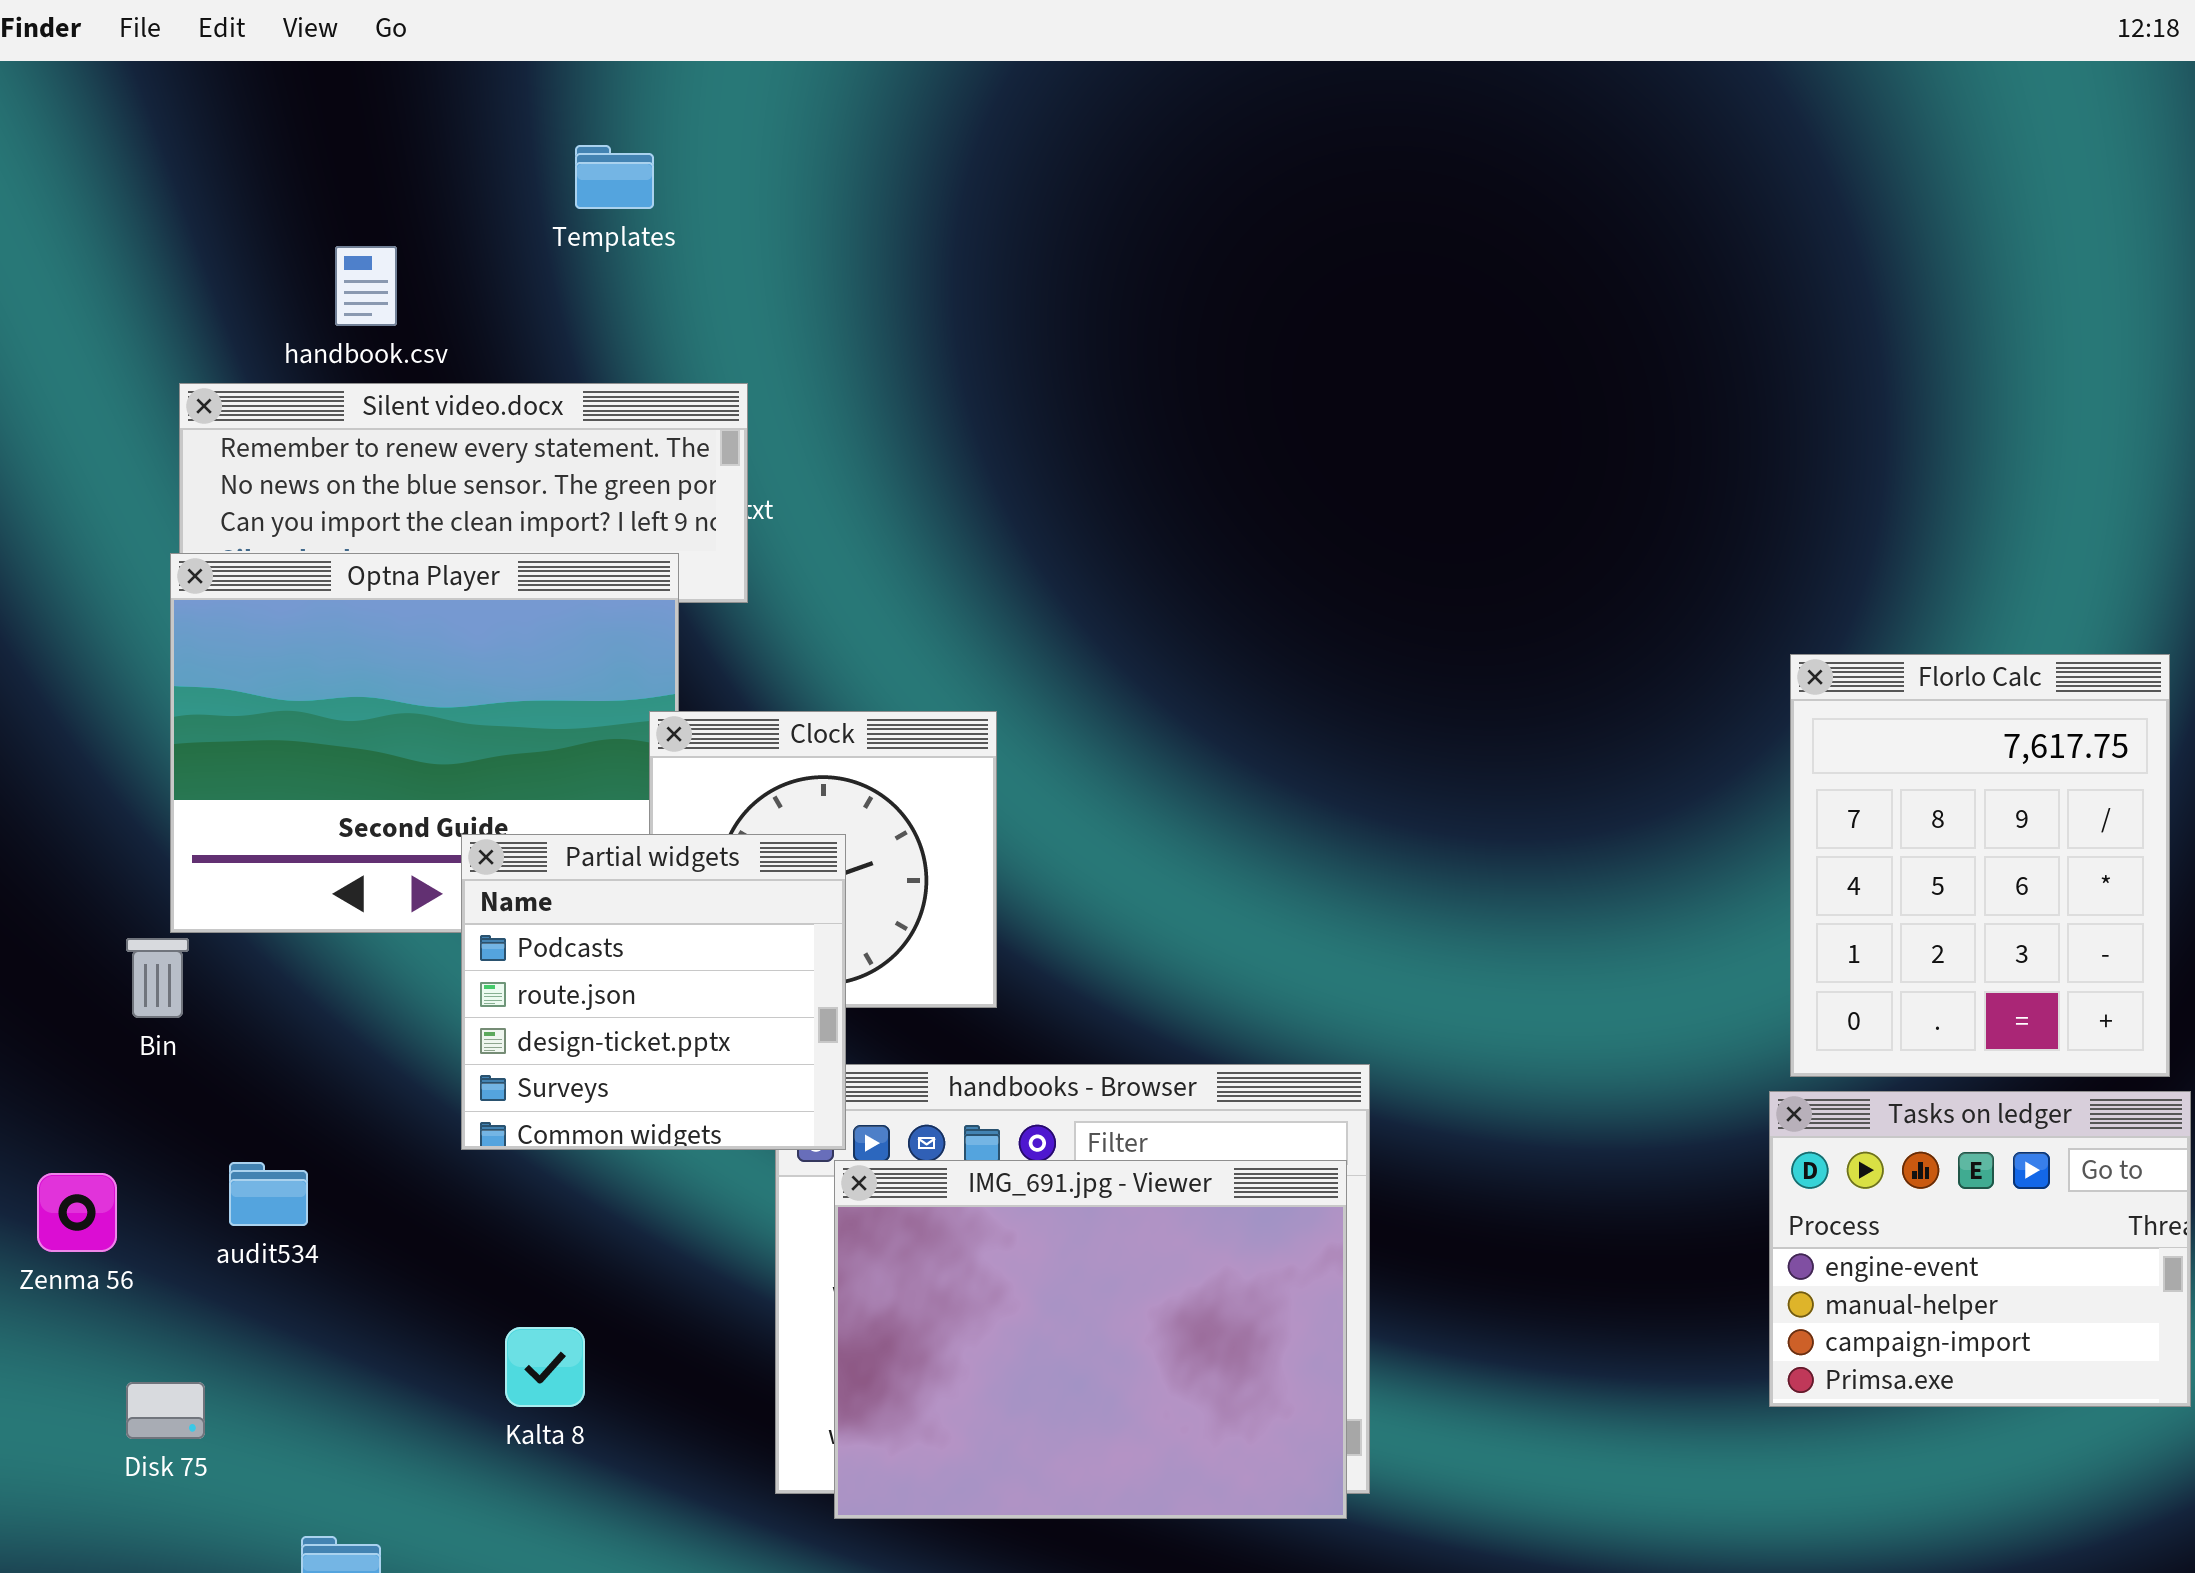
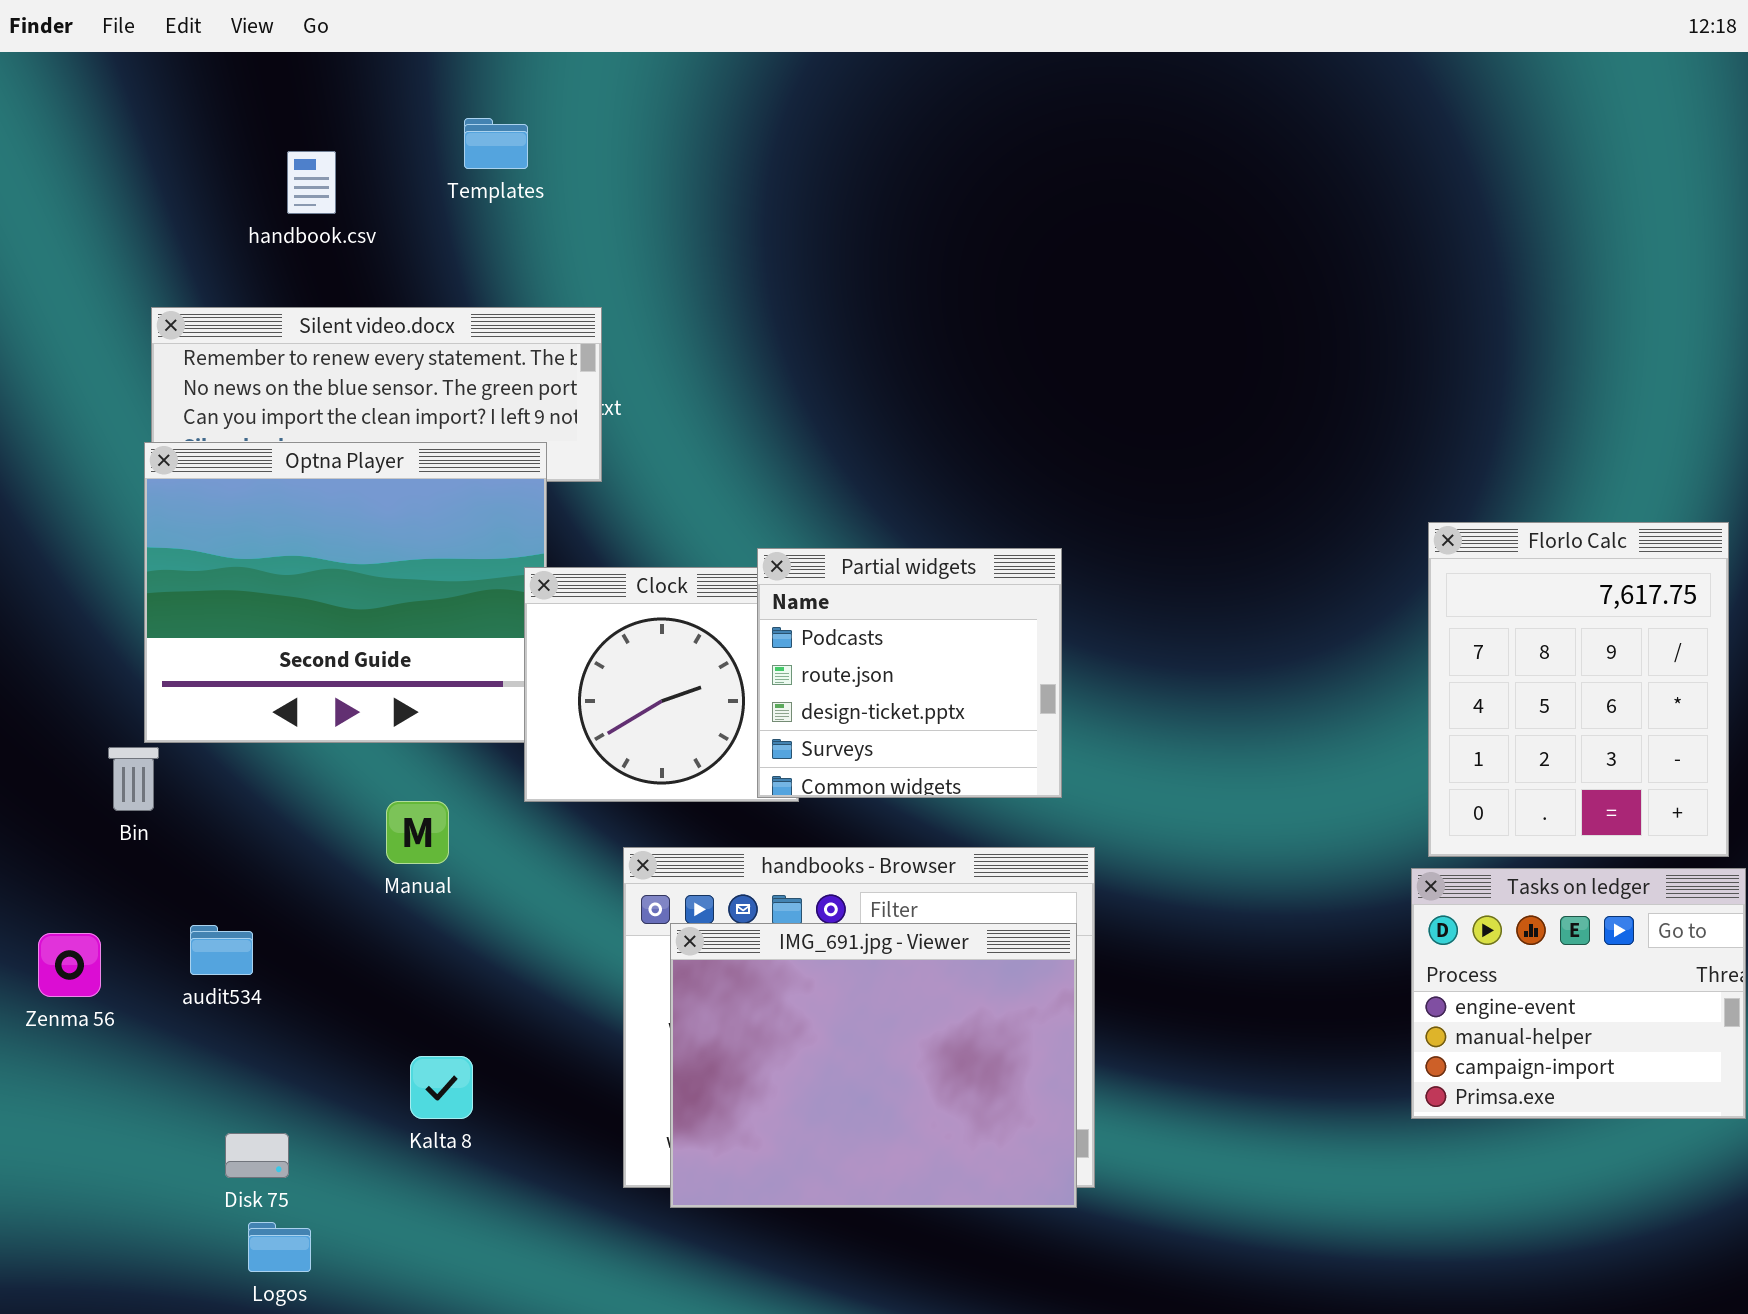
handbook.csv: [335,246,397,326] -> [287,151,336,214], moved
Partial widgets: [461,834,846,1150] -> [757,548,1062,798], moved
Disk 75: [126,1382,205,1439] -> [225,1133,289,1178], moved

